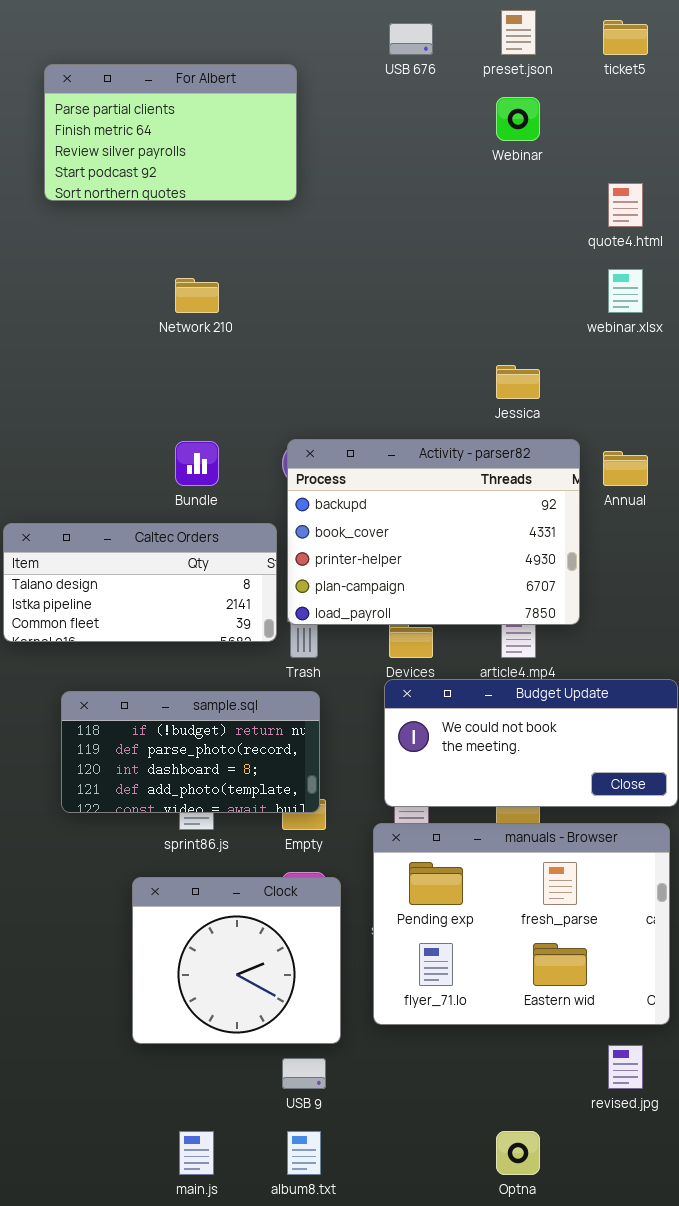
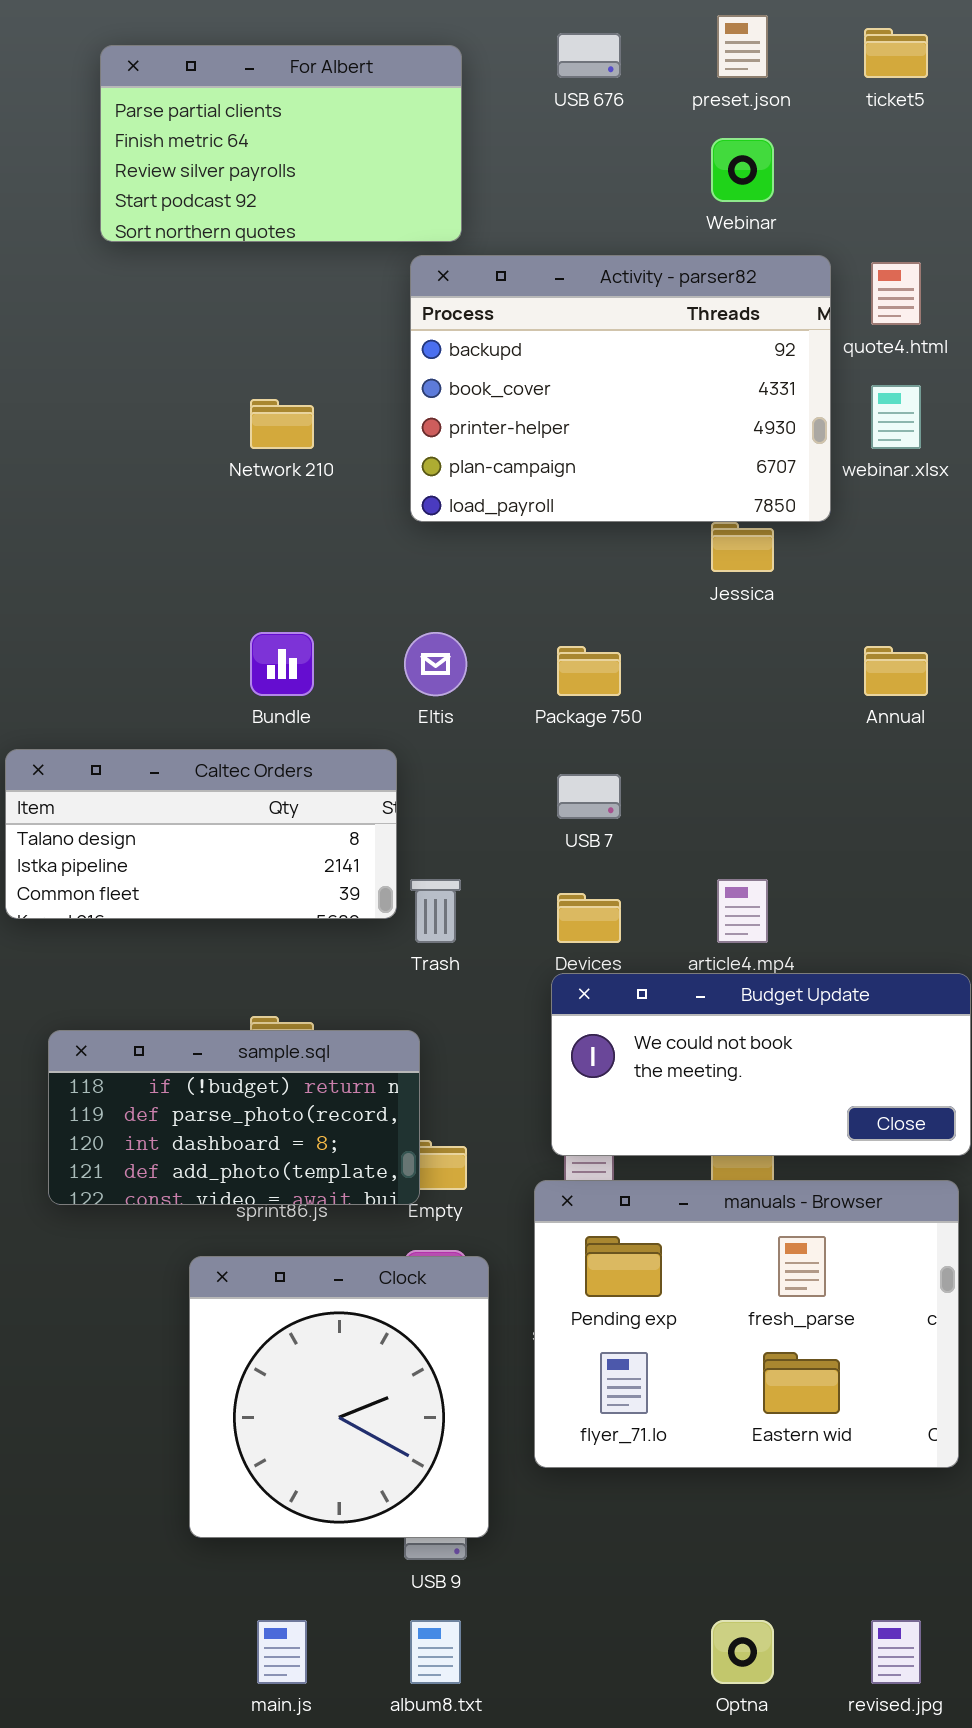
For Albert: [44,64,297,201] -> [100,45,462,242], moved
Activity - parser82: [287,439,580,625] -> [410,255,831,522], moved
sample.sql: [61,691,320,813] -> [48,1030,420,1205], moved
Clock: [132,877,341,1044] -> [189,1256,489,1538], resized
revised.jpg: [608,1045,643,1089] -> [871,1620,921,1684], moved

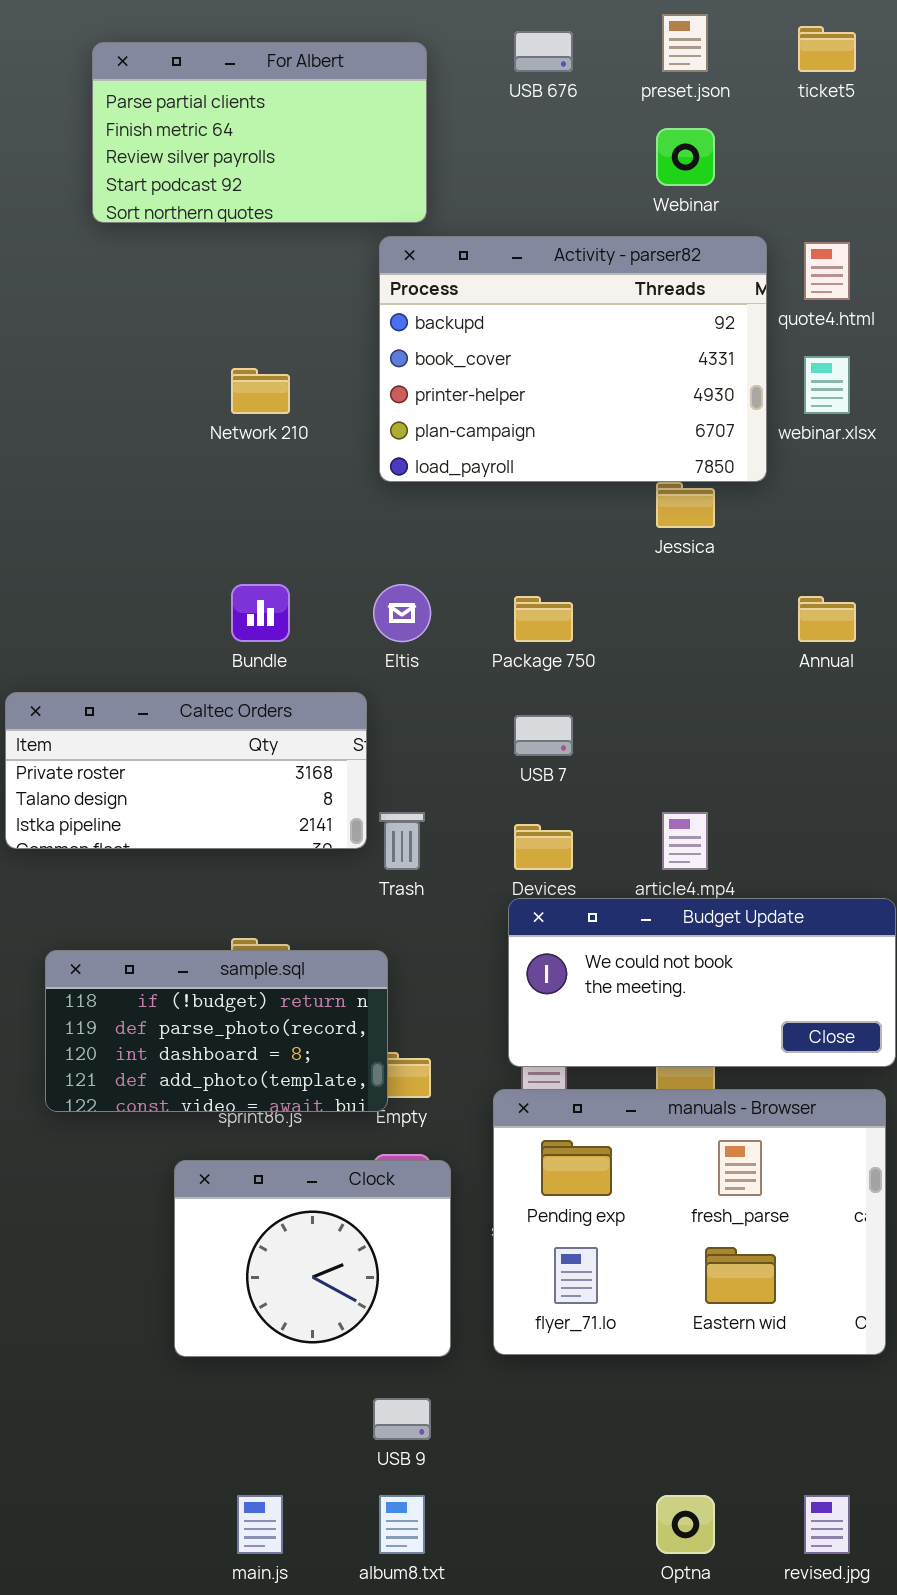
Caltec Orders: [5,749,397,919] -> [5,692,367,849], scrolled up 1 row
Clock: [189,1256,489,1538] -> [174,1160,451,1357], resized

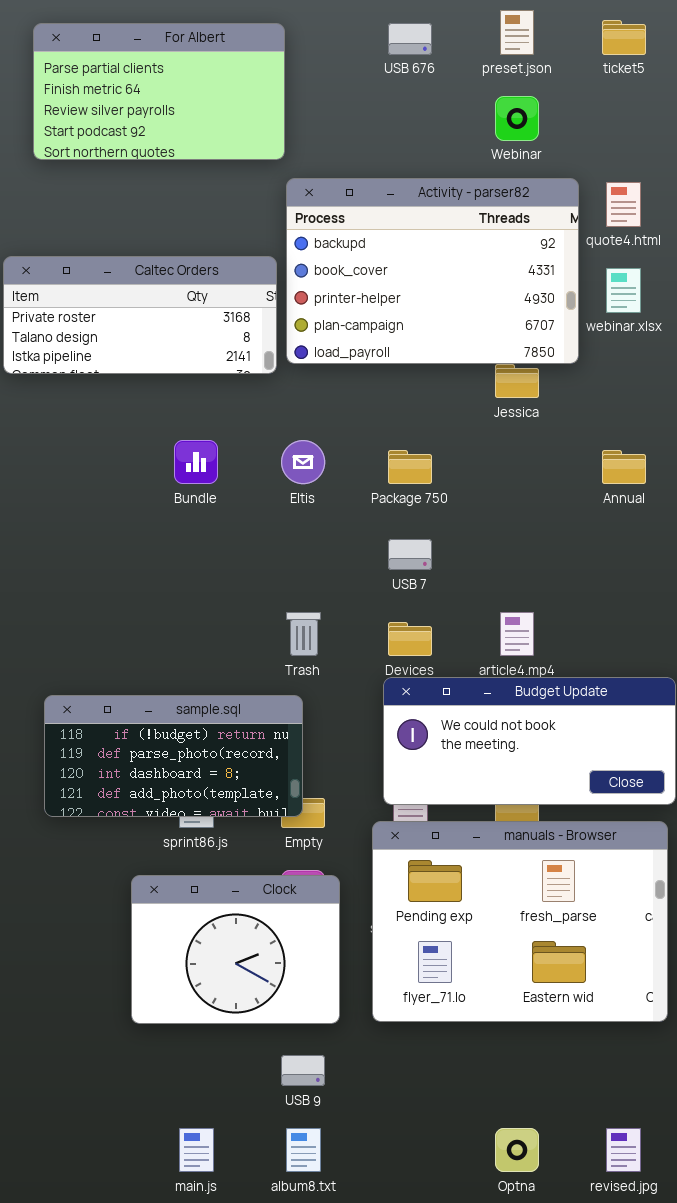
For Albert: [92,42,427,223] -> [33,23,285,160], moved
Caltec Orders: [5,692,367,849] -> [3,256,277,374], moved
sample.sql: [45,950,388,1112] -> [44,695,303,817], moved

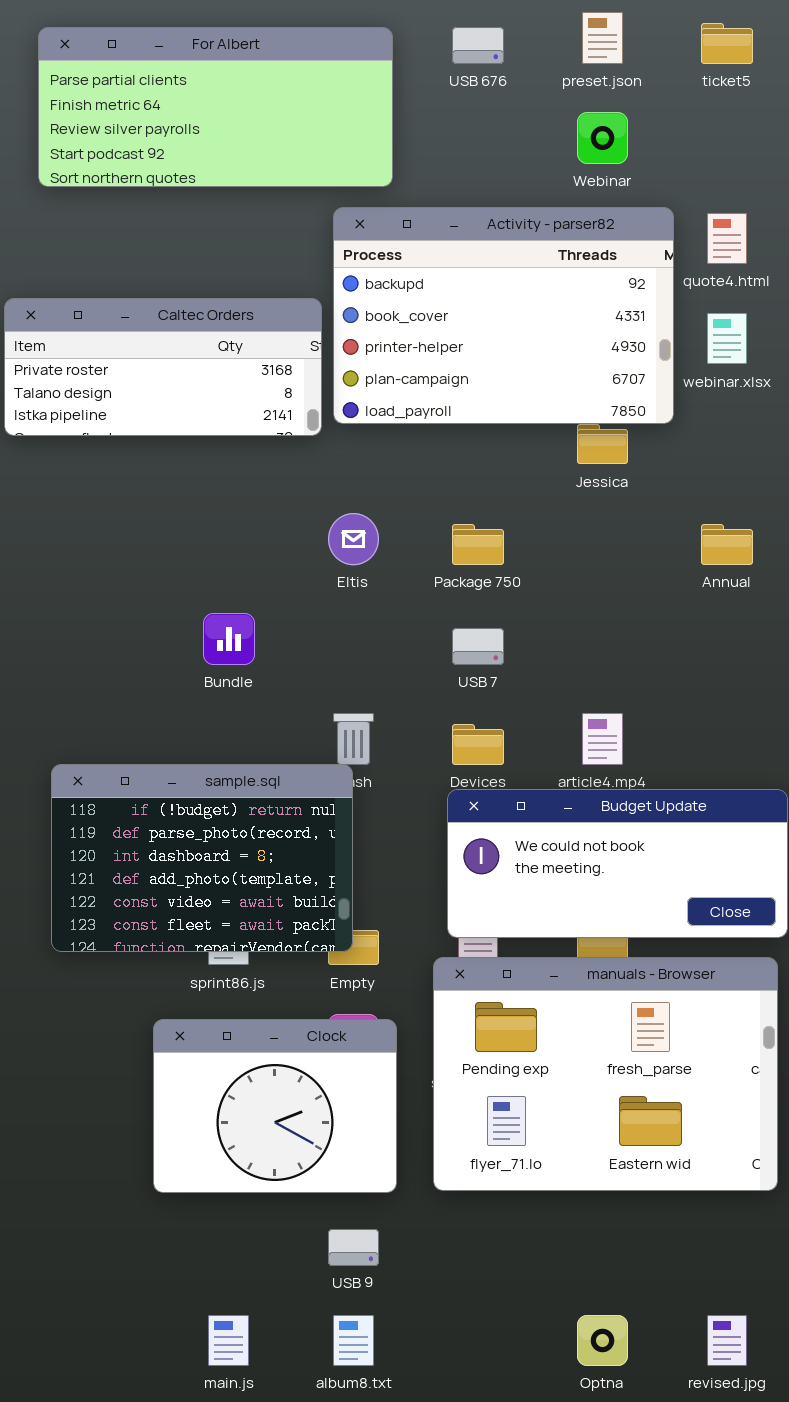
For Albert: [33,23,285,160] -> [38,27,393,187], resized
Bundle: [174,440,218,484] -> [203,613,255,665], moved
sample.sql: [44,695,303,817] -> [51,764,353,952], resized

